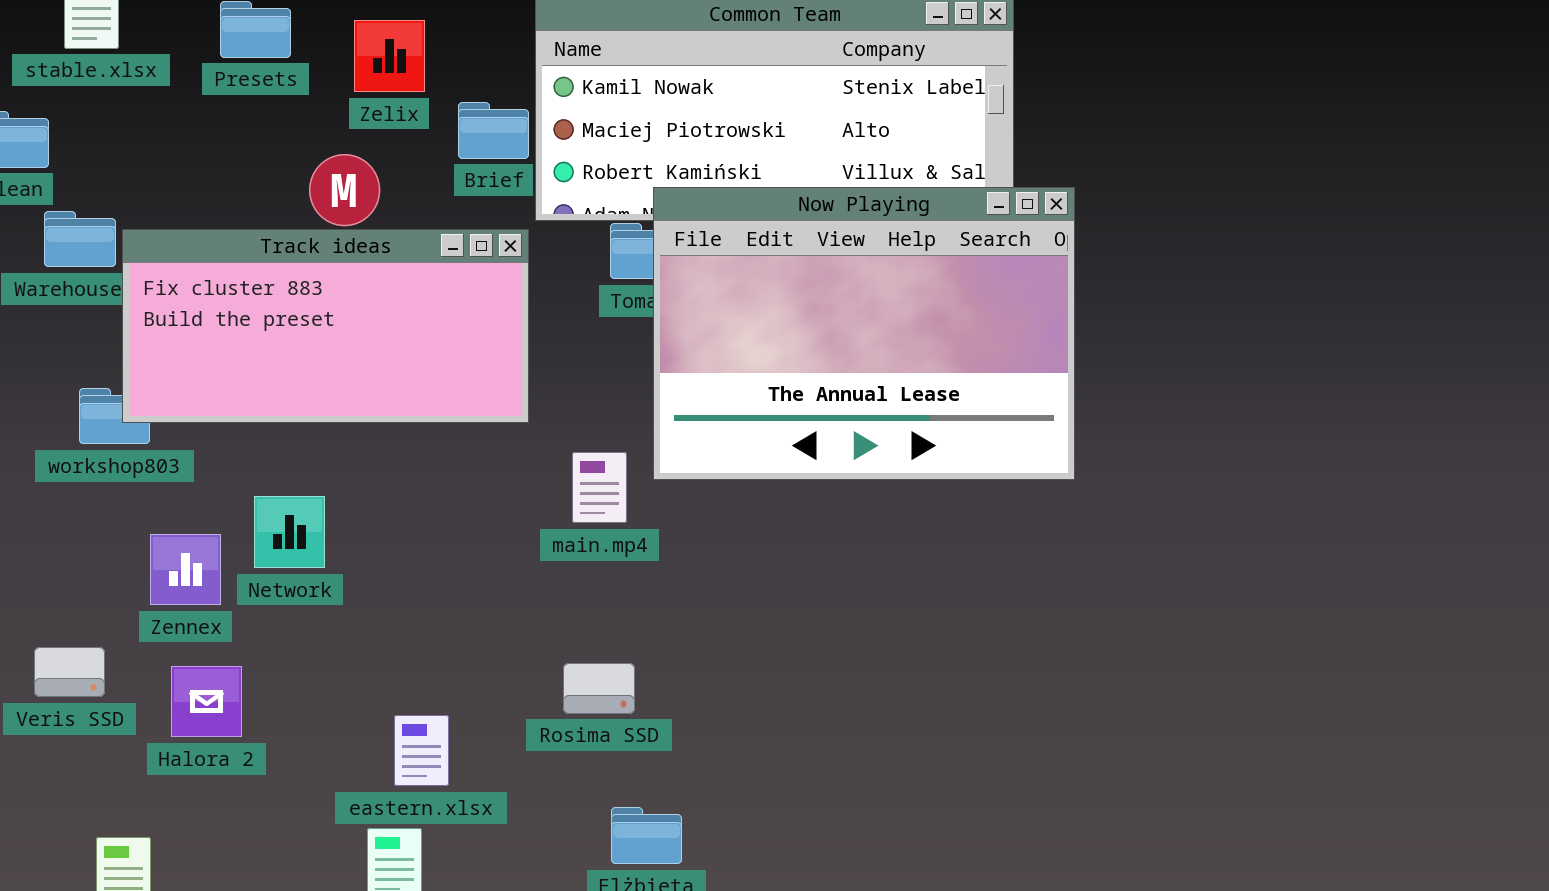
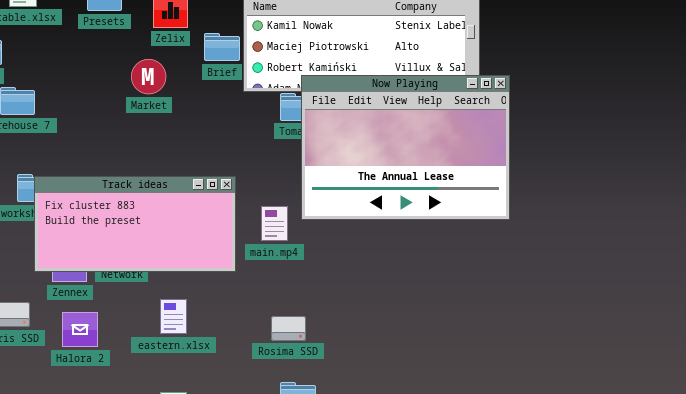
Track ideas: [122,229,529,423] -> [34,176,236,272], moved
Rosima SSD: [563,663,635,714] -> [271,316,306,341], moved
eastern.xlsx: [394,715,449,786] -> [160,299,187,334], moved

